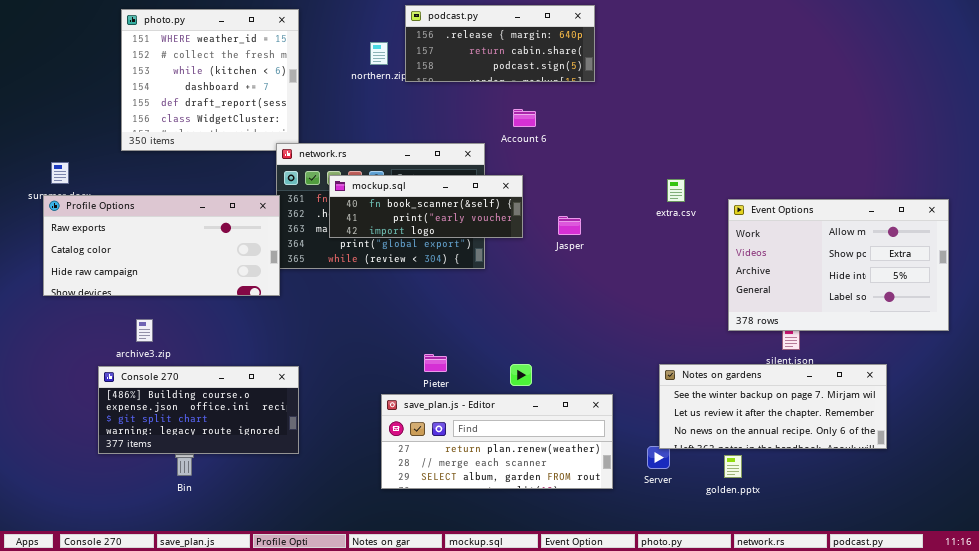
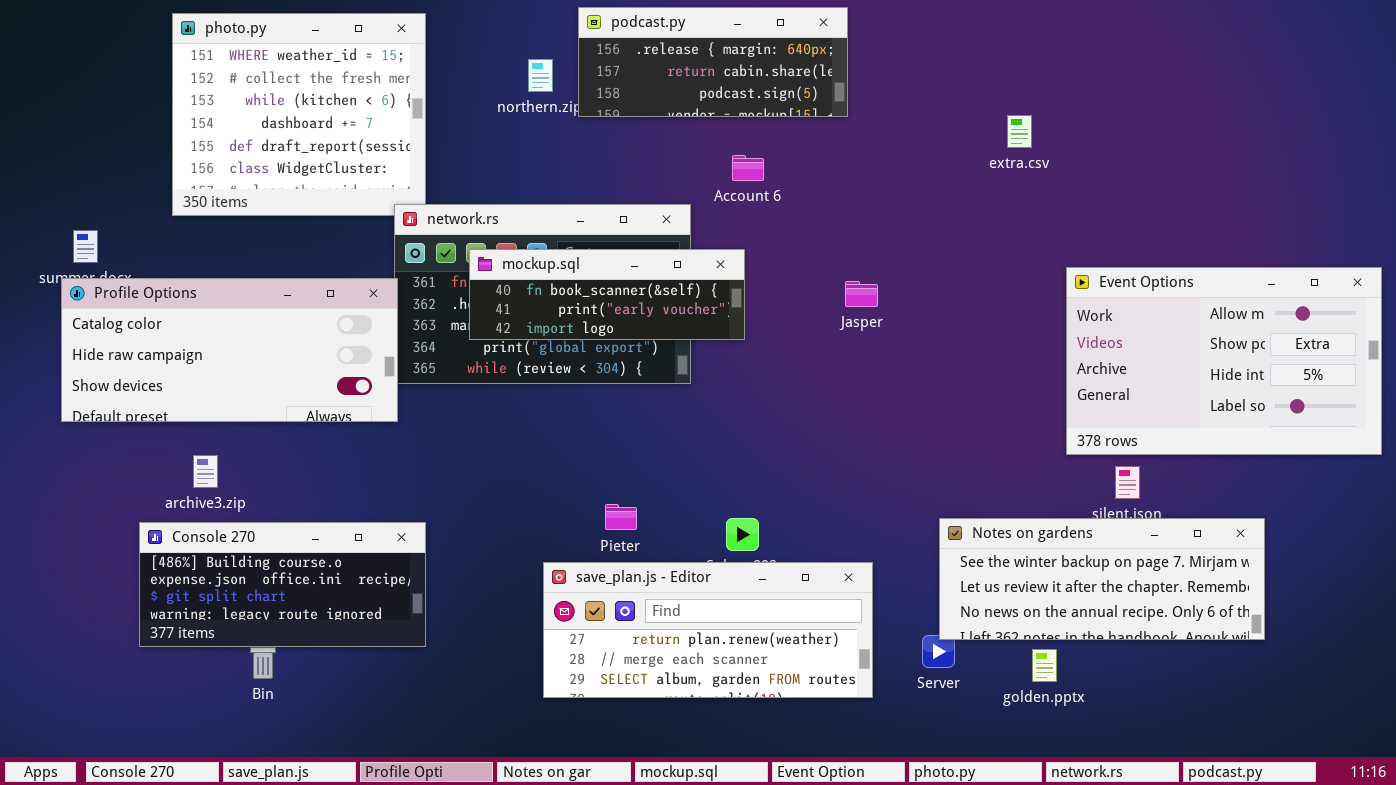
extra.csv: [667,179,685,202] -> [1007,115,1032,148], moved
Profile Options: [43,195,280,296] -> [61,278,398,422], scrolled down 1 row
Event Options: [728,199,949,331] -> [1066,267,1382,455], moved
Jasper: [558,216,581,235] -> [845,281,878,307], moved

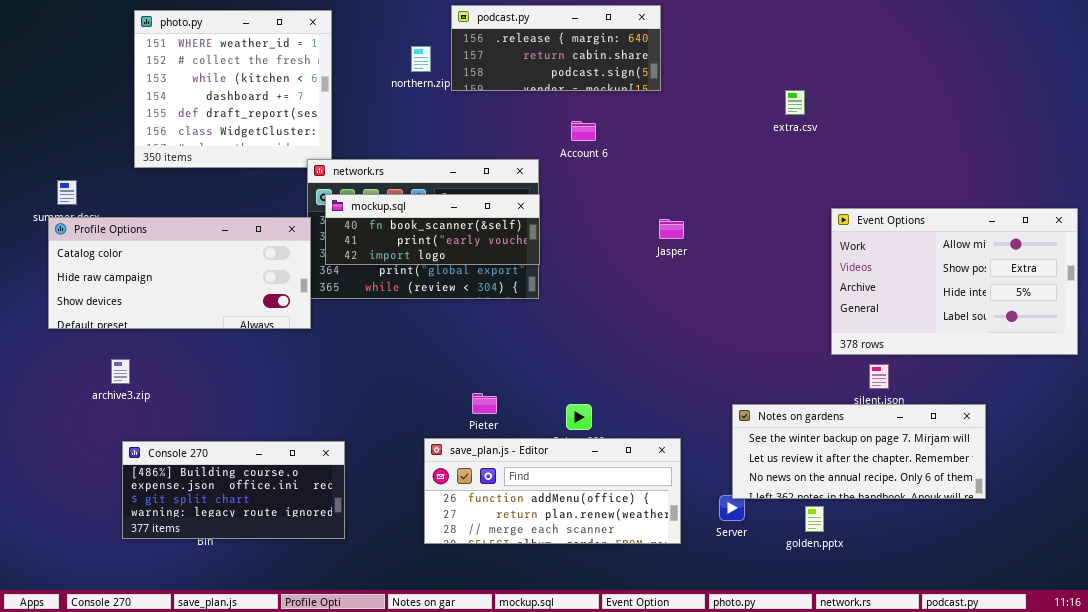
mockup.sql: [469,249,745,340] -> [325,194,540,265], moved
archive3.zip: [193,455,218,488] -> [111,359,130,384], moved
Console 270: [139,522,426,647] -> [122,441,345,539], moved
save_plan.js - Editor: [543,562,873,698] -> [424,438,681,544], scrolled up 1 row

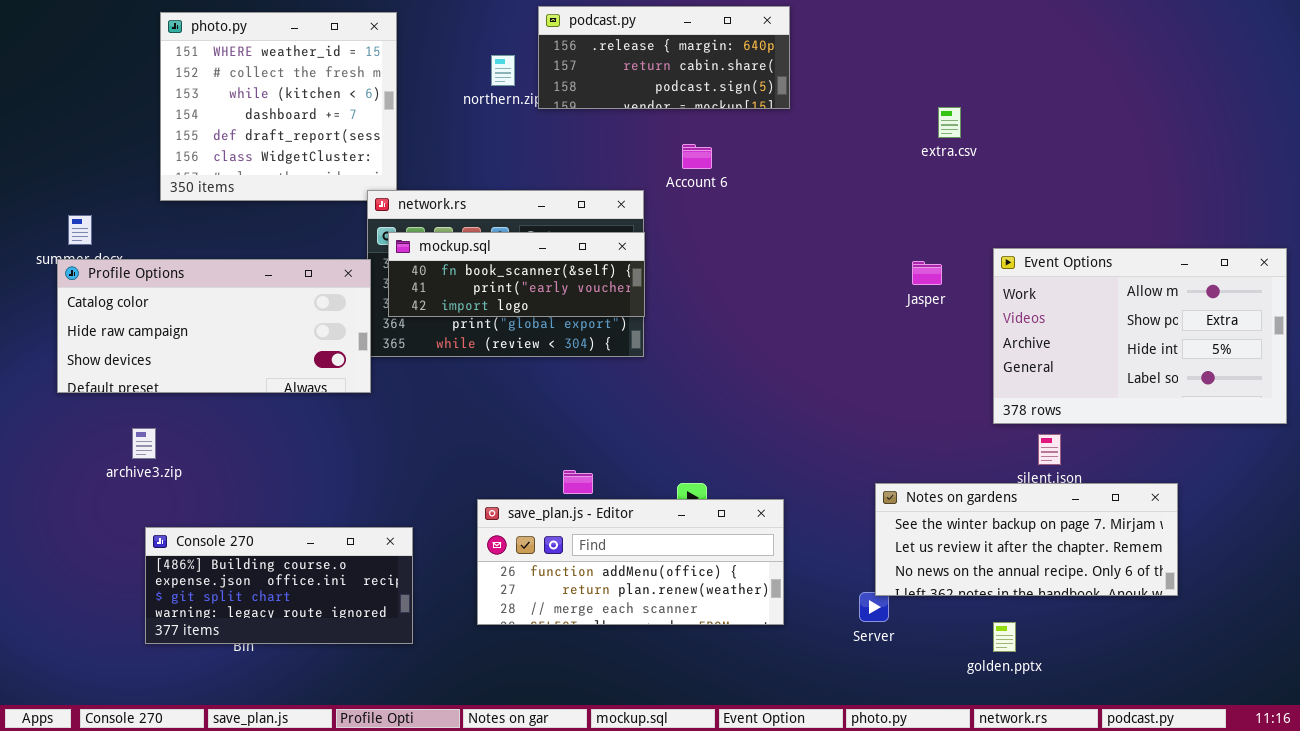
Jasper: [659,219,684,239] -> [912,261,942,285], moved
save_plan.js - Editor: [424,438,681,544] -> [477,499,784,625], moved
golden.pptx: [805,506,824,532] -> [993,622,1016,652], moved

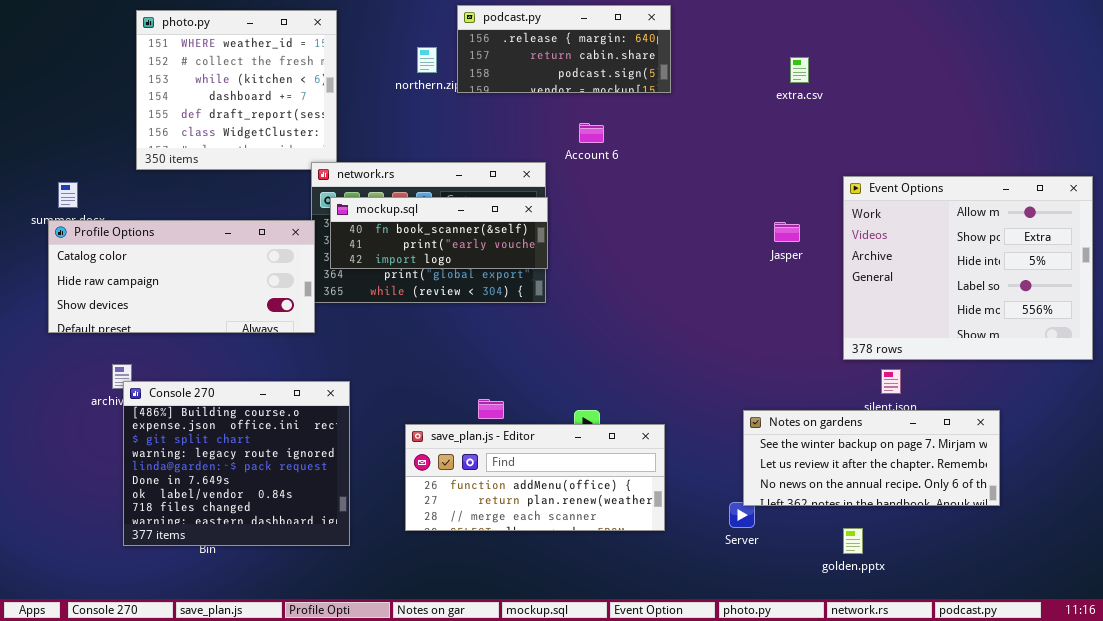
extra.csv: [938,107,961,138] -> [790,57,809,83], moved
Event Options: [993,248,1287,424] -> [843,176,1093,360], resized
Console 270: [145,527,413,644] -> [123,381,350,546], resized

